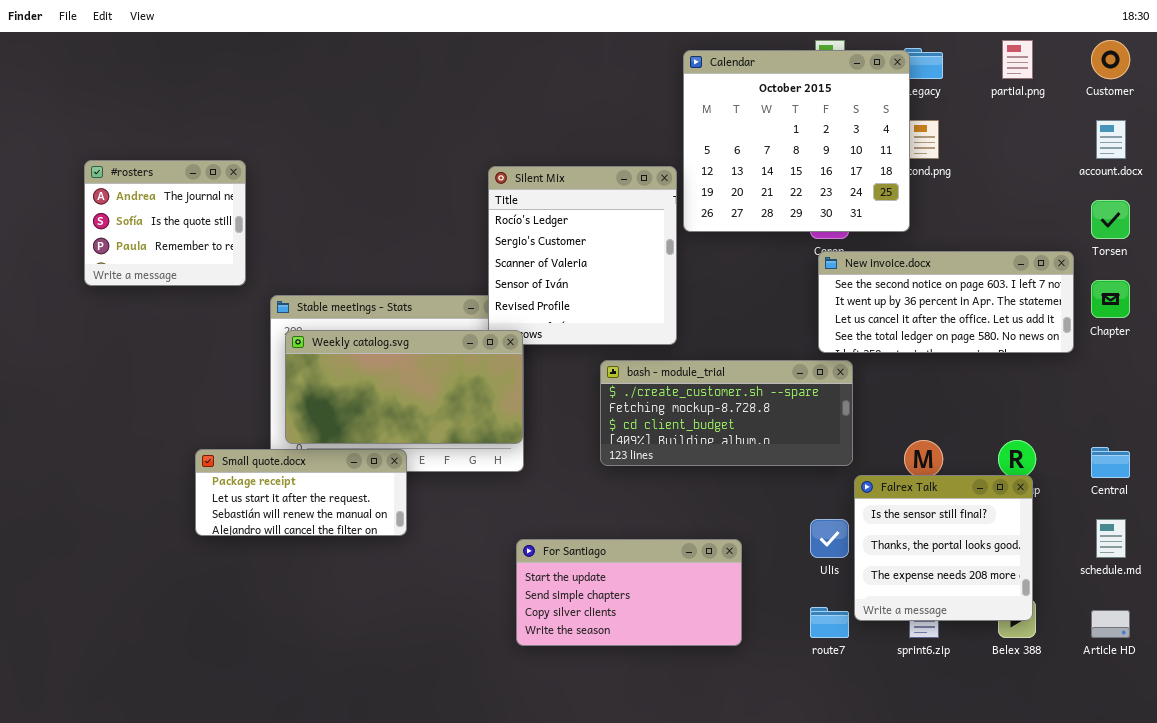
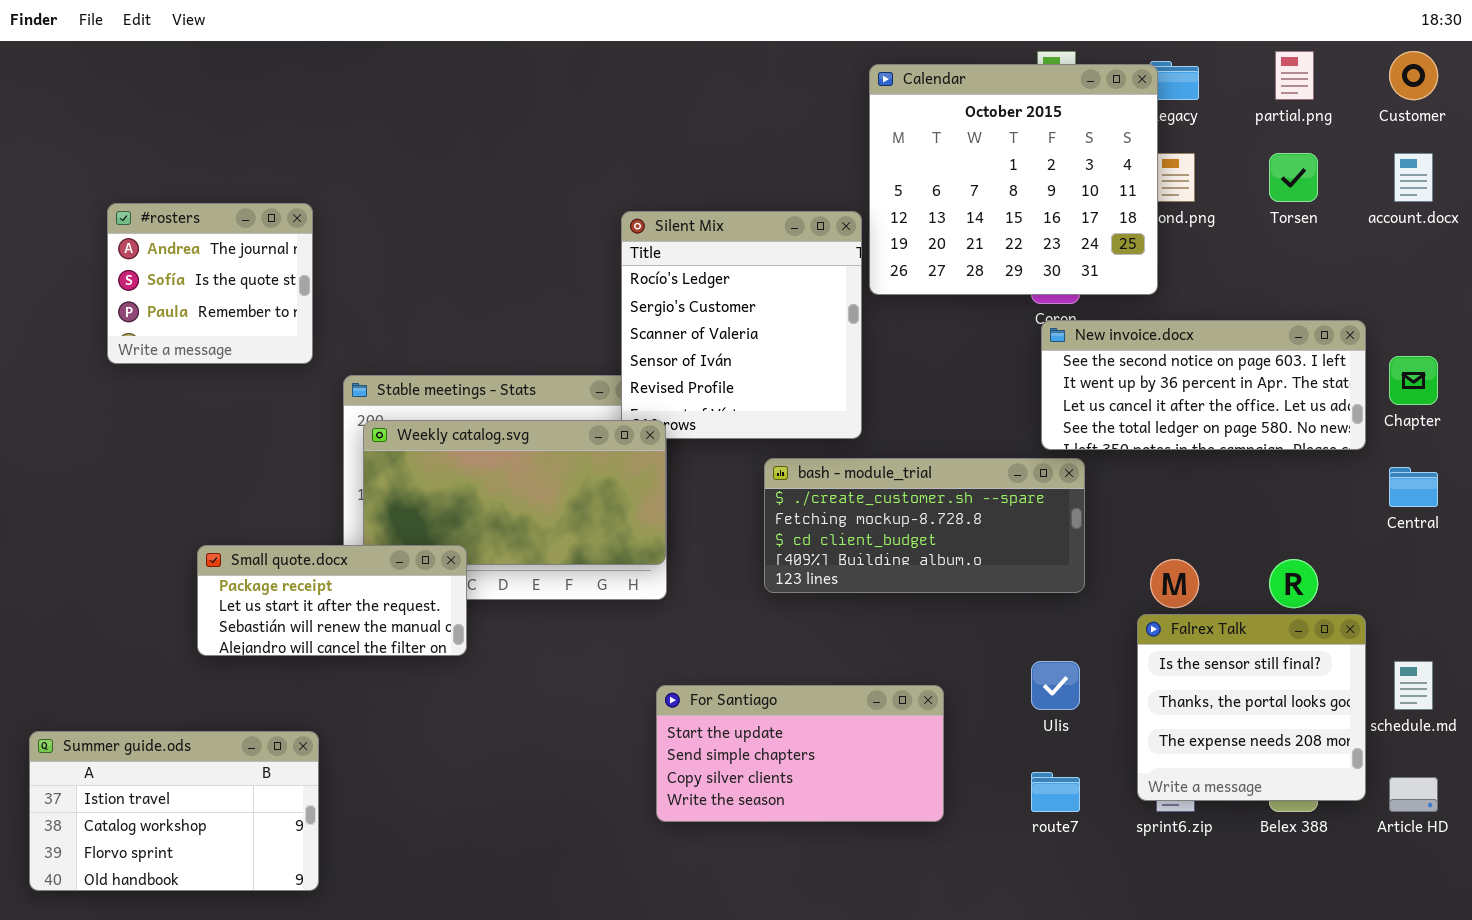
Torsen: [1091,200,1130,239] -> [1269,153,1318,202], moved
Central: [1091,447,1130,478] -> [1389,467,1438,507], moved
Small quote.docx: [195,449,407,536] -> [197,545,467,656], moved
Falrex Talk: [854,475,1033,621] -> [1137,614,1366,801], moved
Summer guide.ods: none -> [29,731,319,891], opened

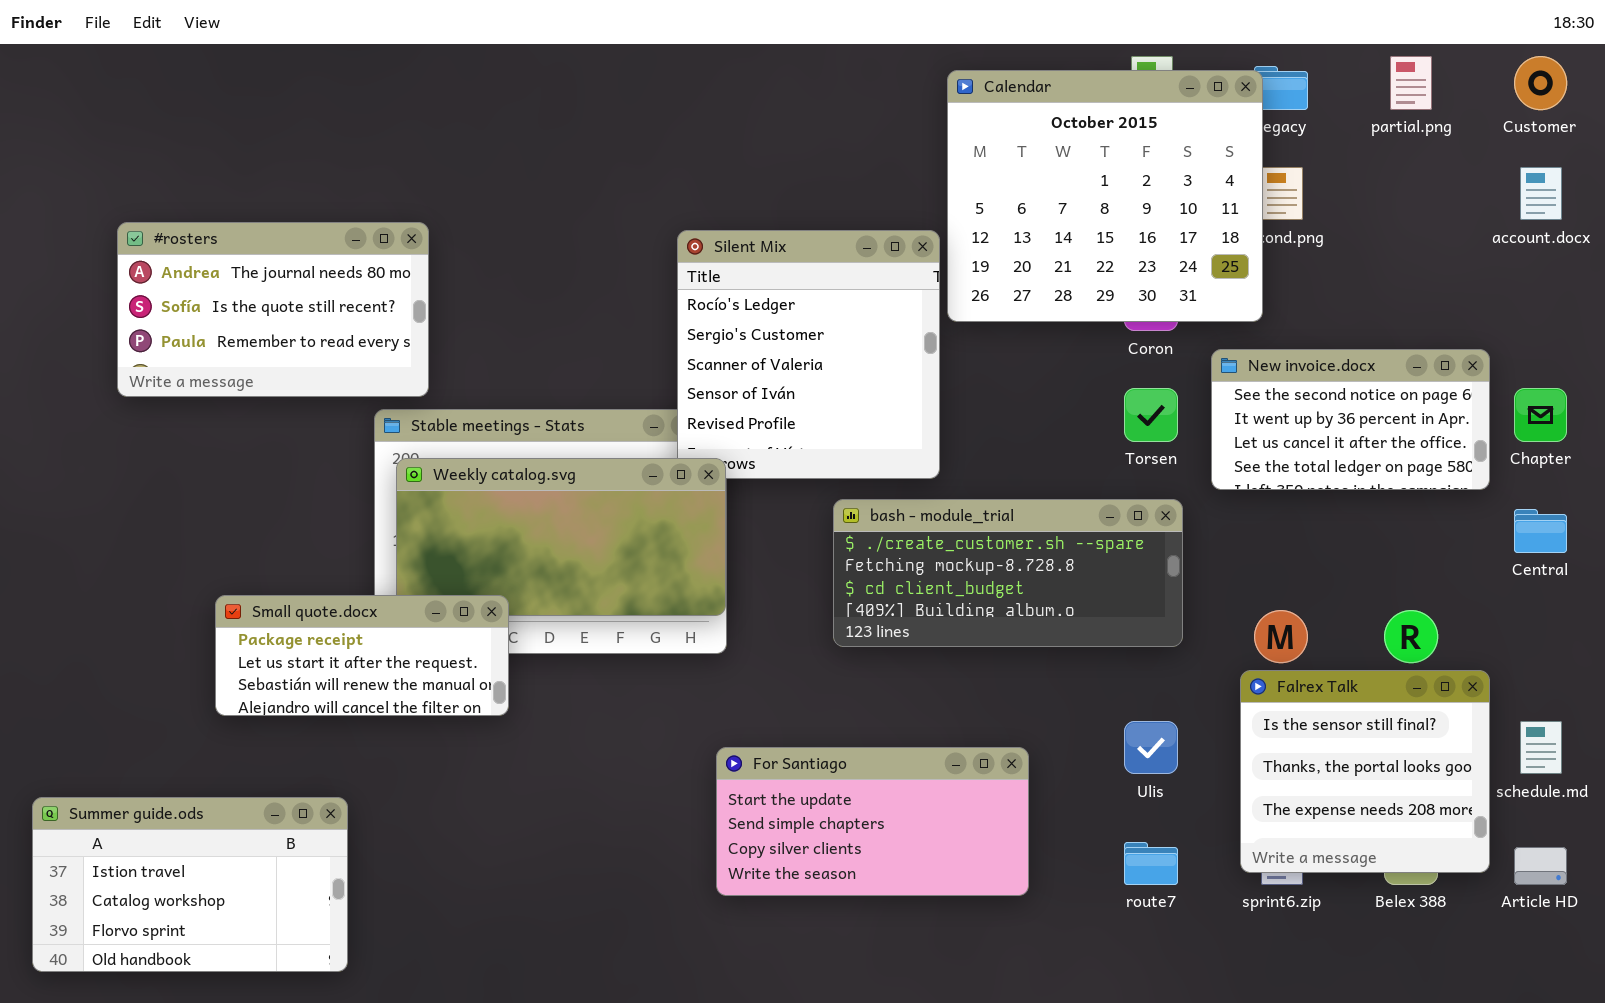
Torsen: [1269,153,1318,202] -> [1124,388,1178,442], moved
#rosters: [107,203,313,364] -> [117,222,429,397], resized
New invoice.docx: [1041,320,1366,450] -> [1211,349,1490,490], resized

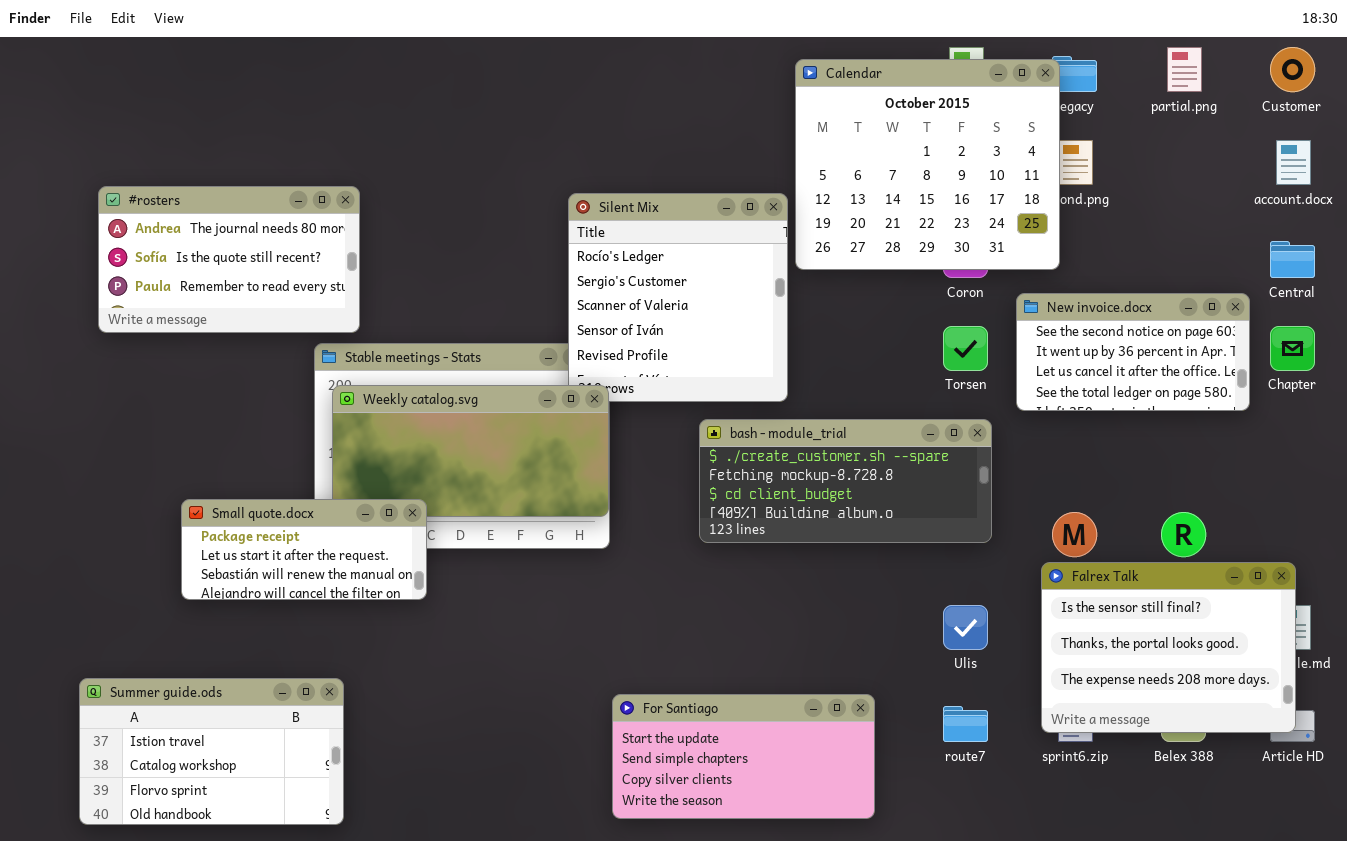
Central: [1514,509,1567,553] -> [1270,241,1315,278], moved
Falrex Talk: [1240,670,1490,873] -> [1041,562,1296,733], resized
For Santiago: [716,747,1029,896] -> [612,694,875,819], moved
Summer guide.ods: [32,797,348,972] -> [79,678,344,825], moved

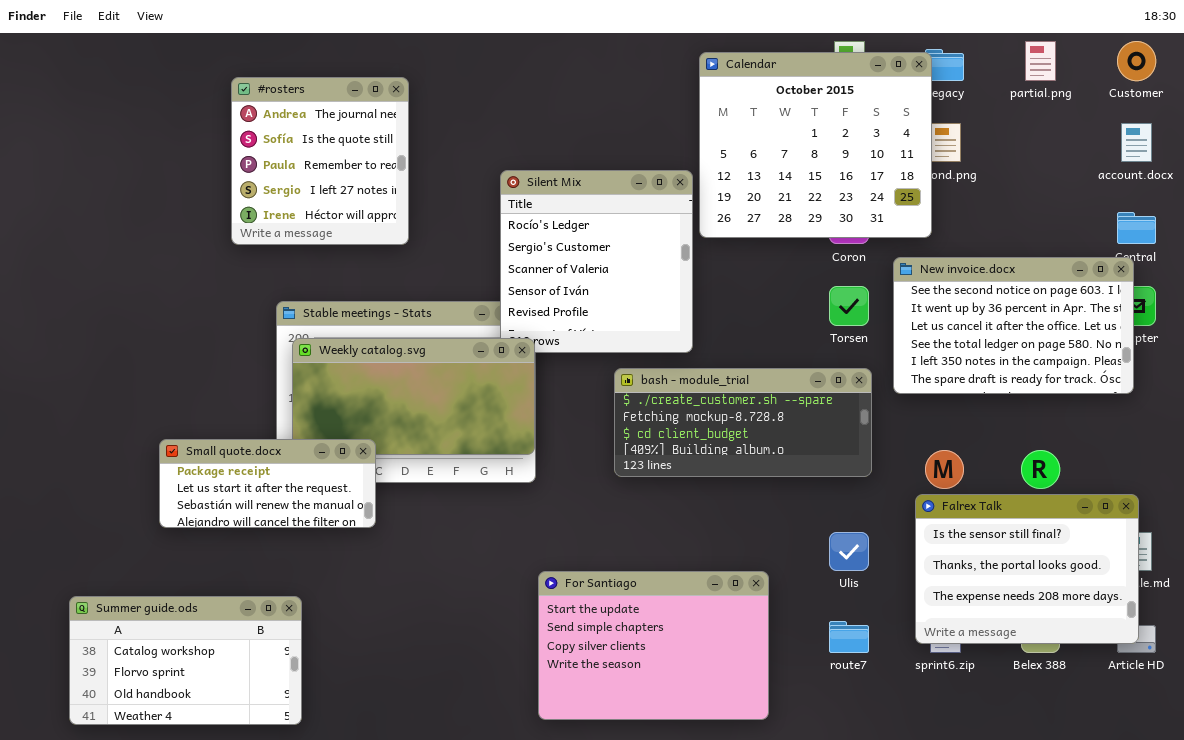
#rosters: [98,186,360,333] -> [231,77,409,245], moved, resized
New invoice.docx: [1016,293,1250,411] -> [893,257,1134,394], resized
Summer guide.ods: [79,678,344,825] -> [69,596,302,725], scrolled down 1 row
For Santiago: [612,694,875,819] -> [538,571,769,720], resized

